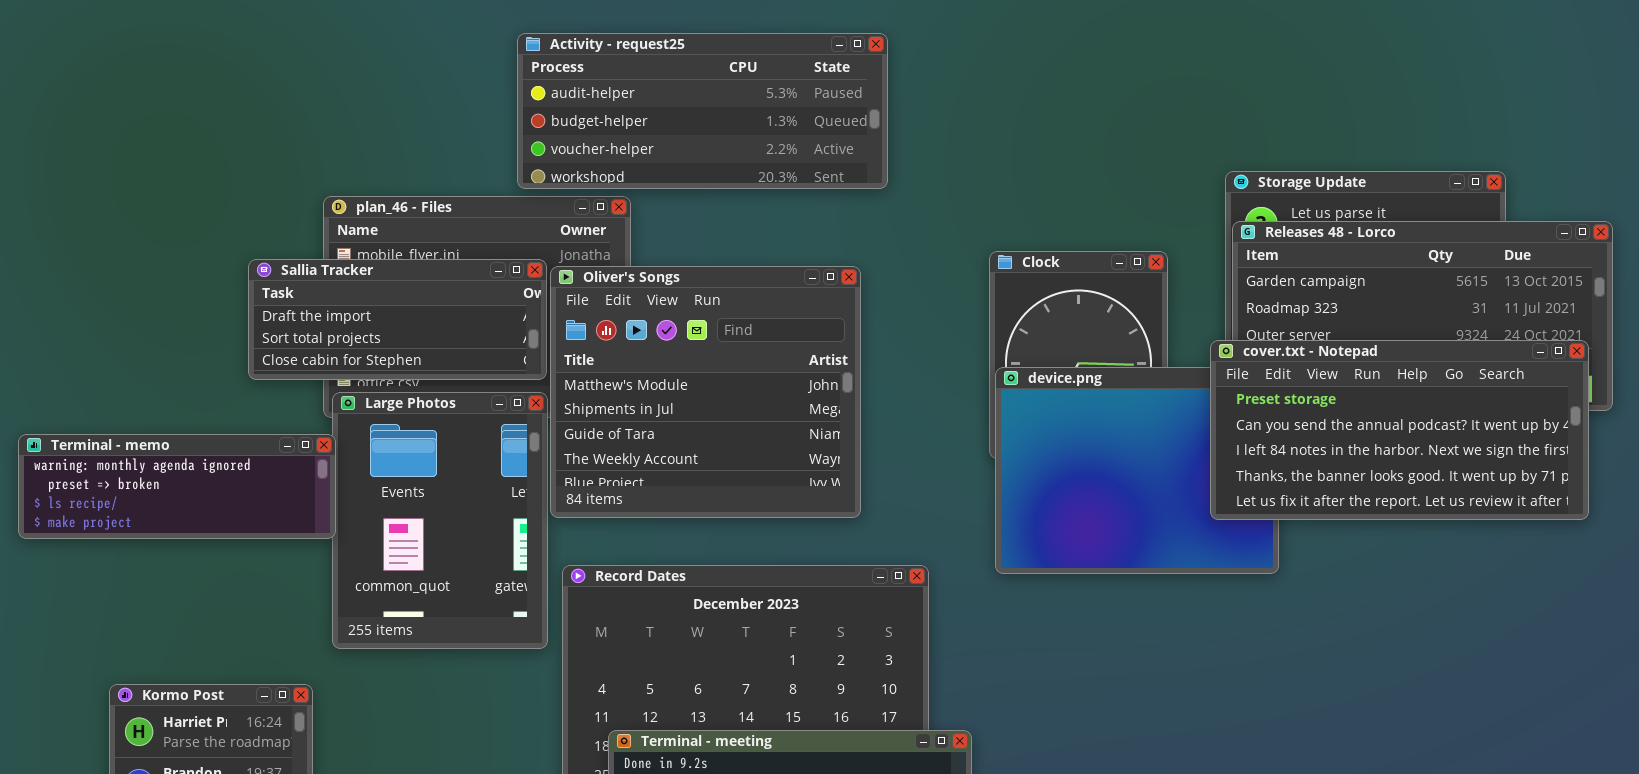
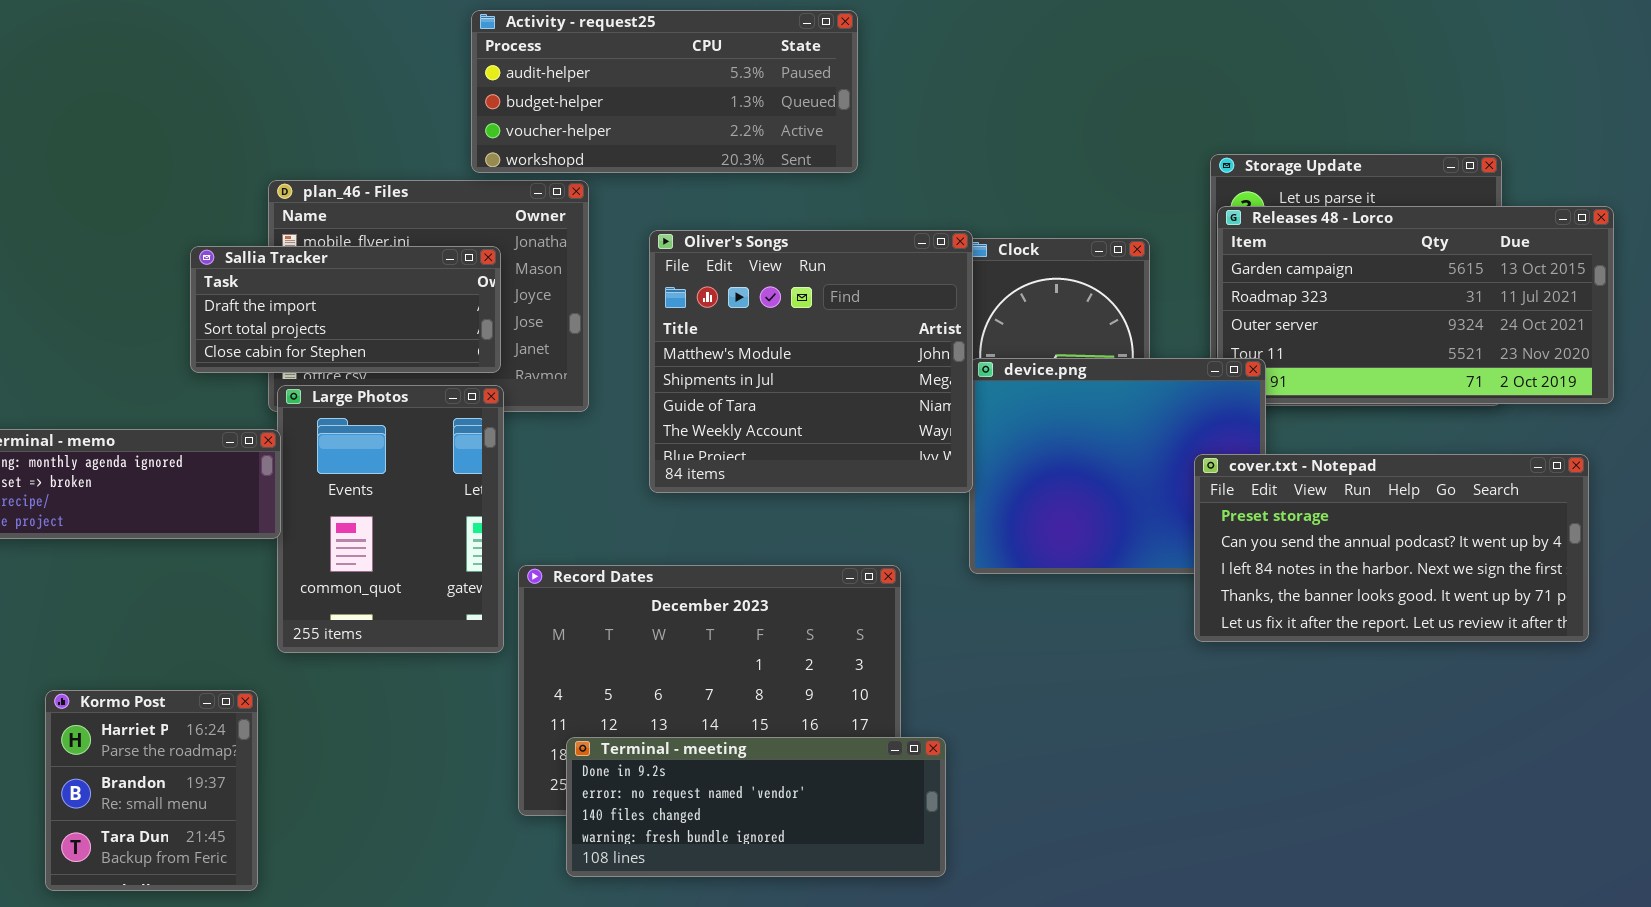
Oliver's Songs: [550,266,861,518] -> [649,230,973,493], moved
cover.txt - Notepad: [1210,340,1589,520] -> [1194,454,1589,642], moved

